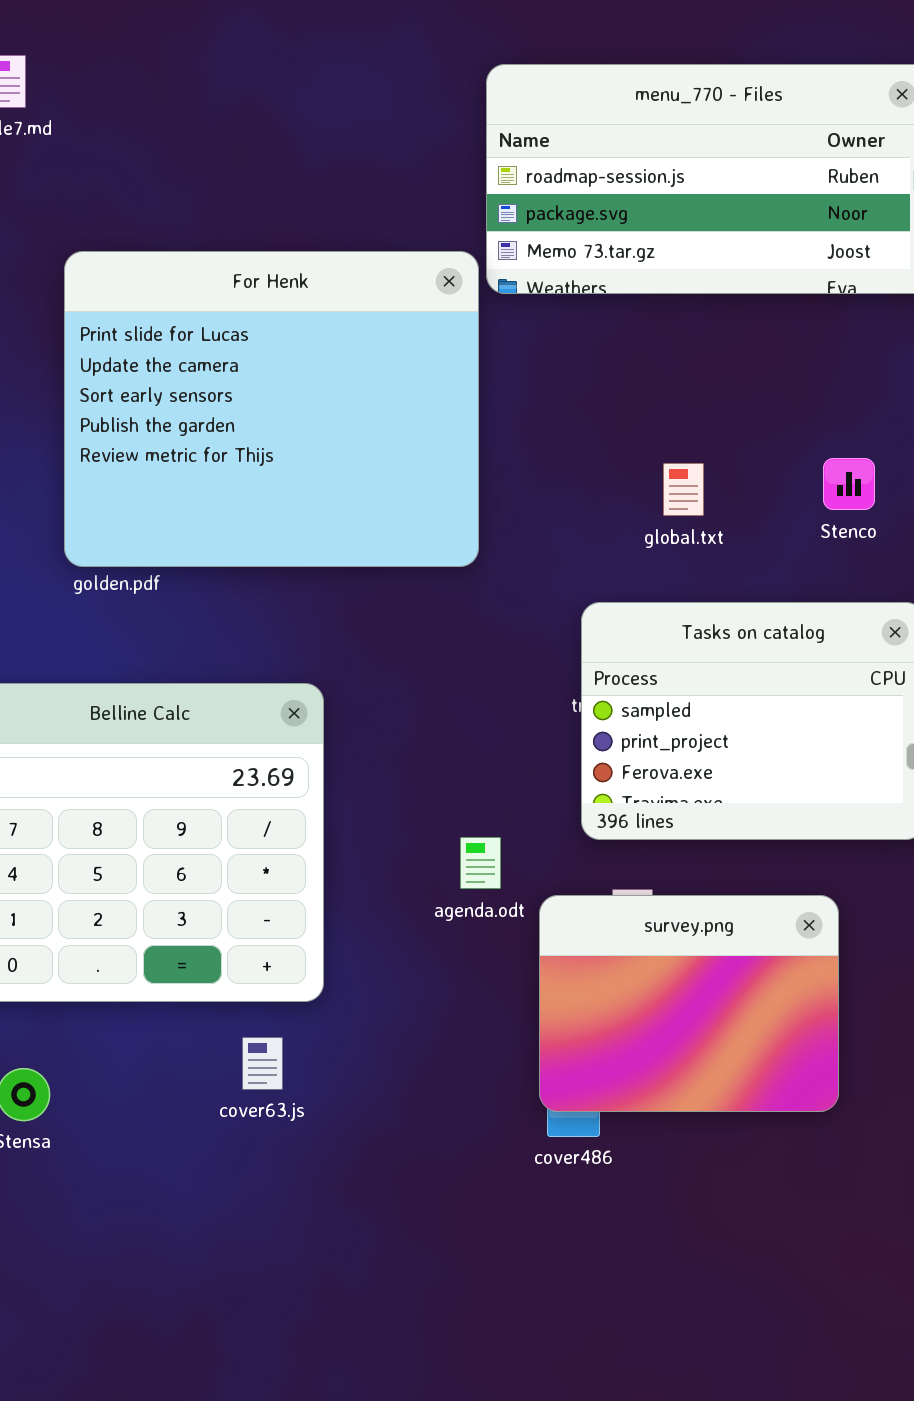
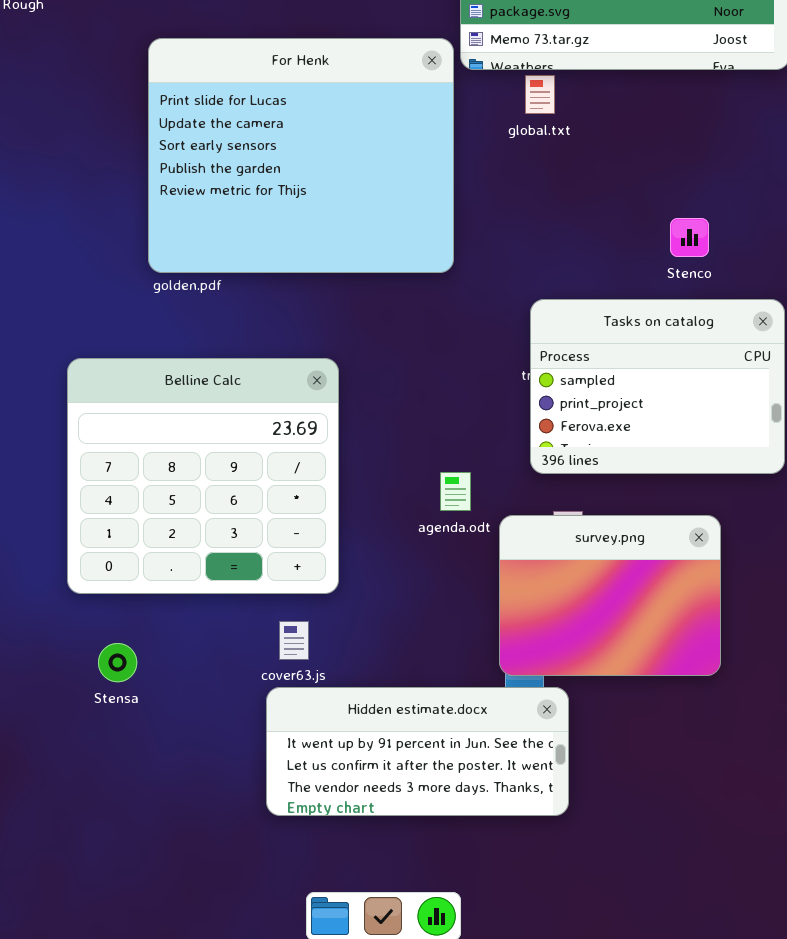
Stenco: [823,458,875,510] -> [670,218,709,257], moved
global.txt: [663,463,704,516] -> [525,75,555,114], moved
Hidden estimate.docx: none -> [266,687,569,816], opened

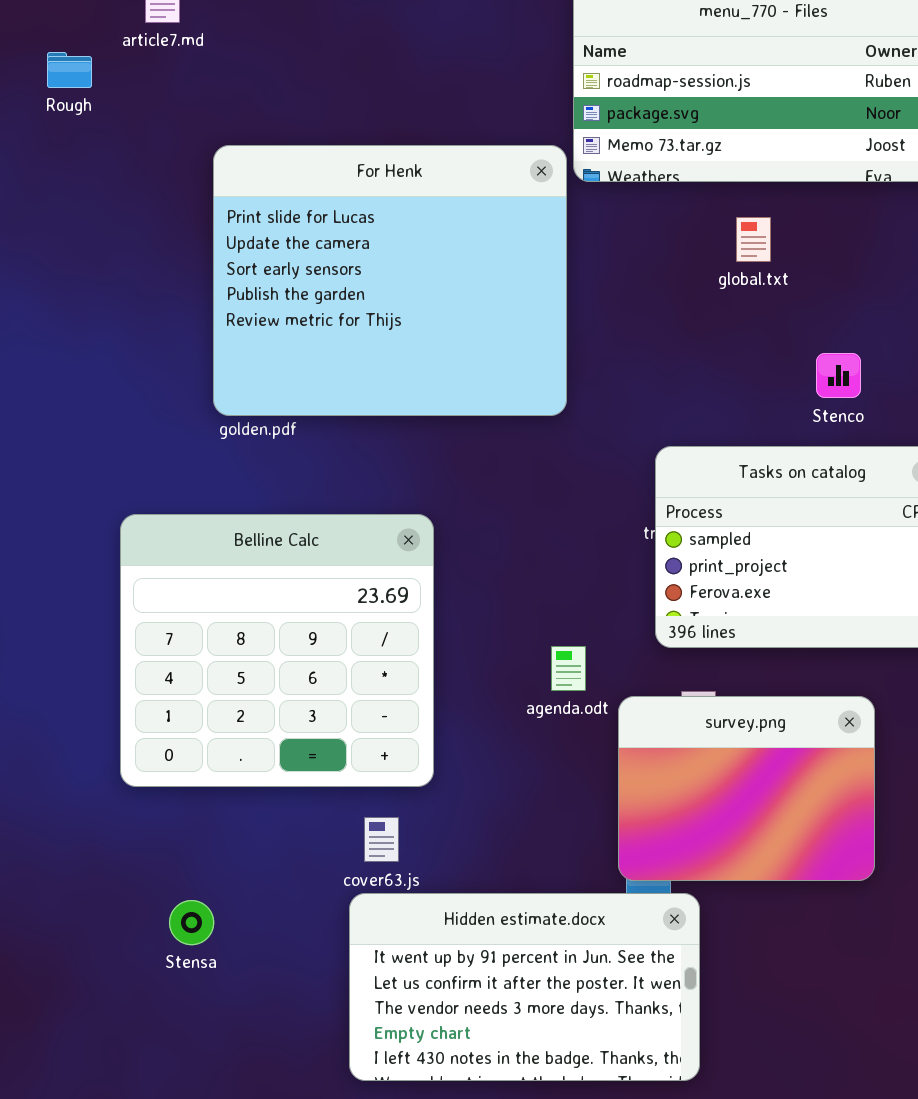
global.txt: [525,75,555,114] -> [736,217,771,262], moved
Stensa: [98,643,137,682] -> [169,900,214,945], moved
Hidden estimate.docx: [266,687,569,816] -> [349,893,700,1081], resized

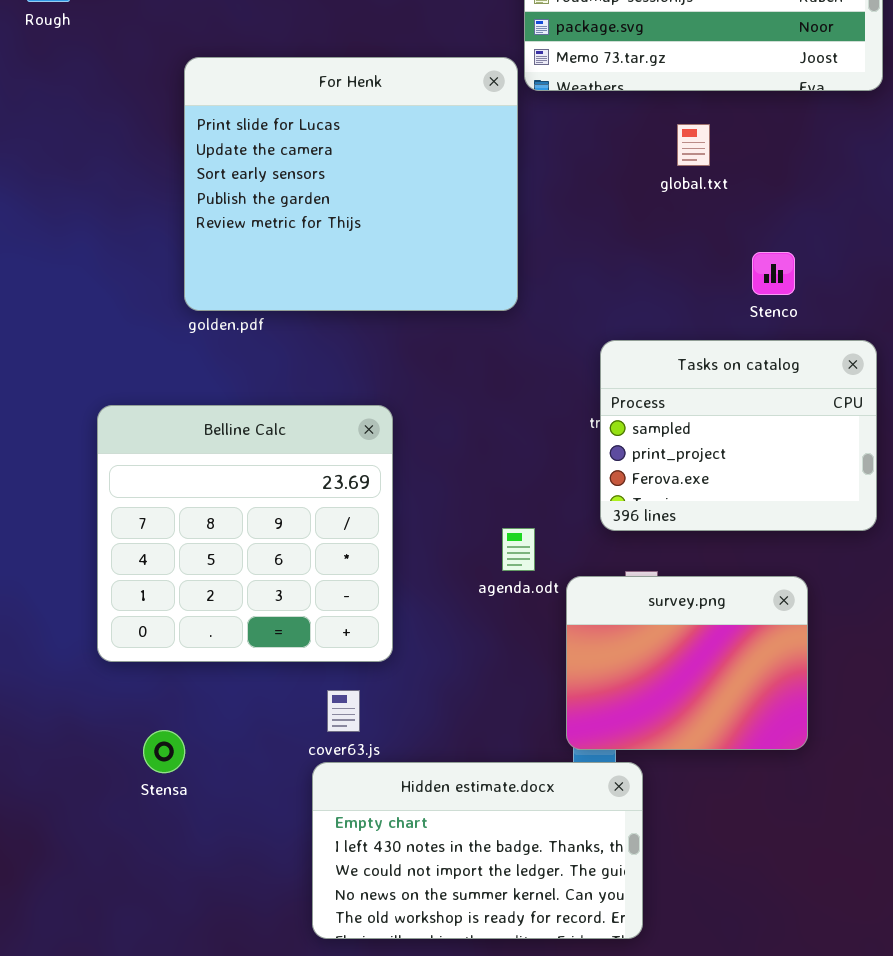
Hidden estimate.docx: [349,893,700,1081] -> [312,762,643,939], scrolled down 3 rows
Stensa: [169,900,214,945] -> [143,730,185,773], moved

